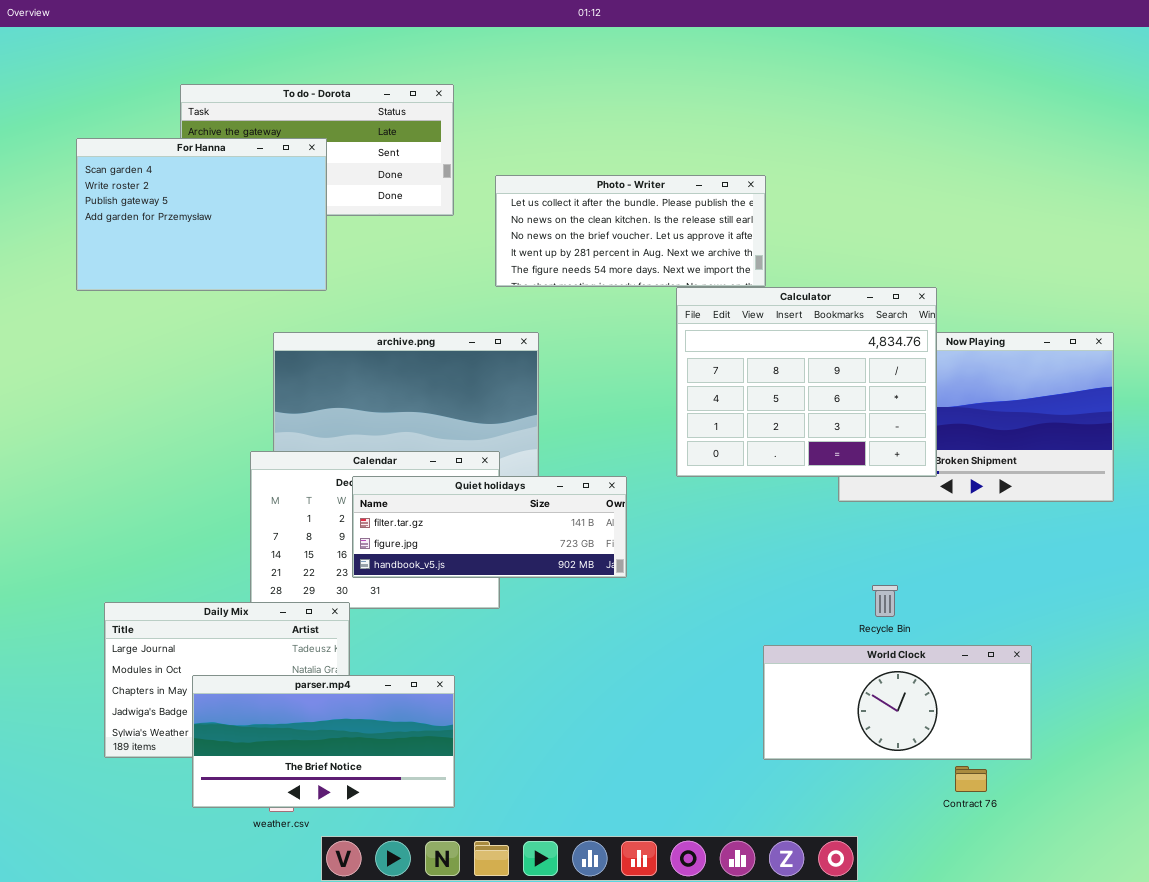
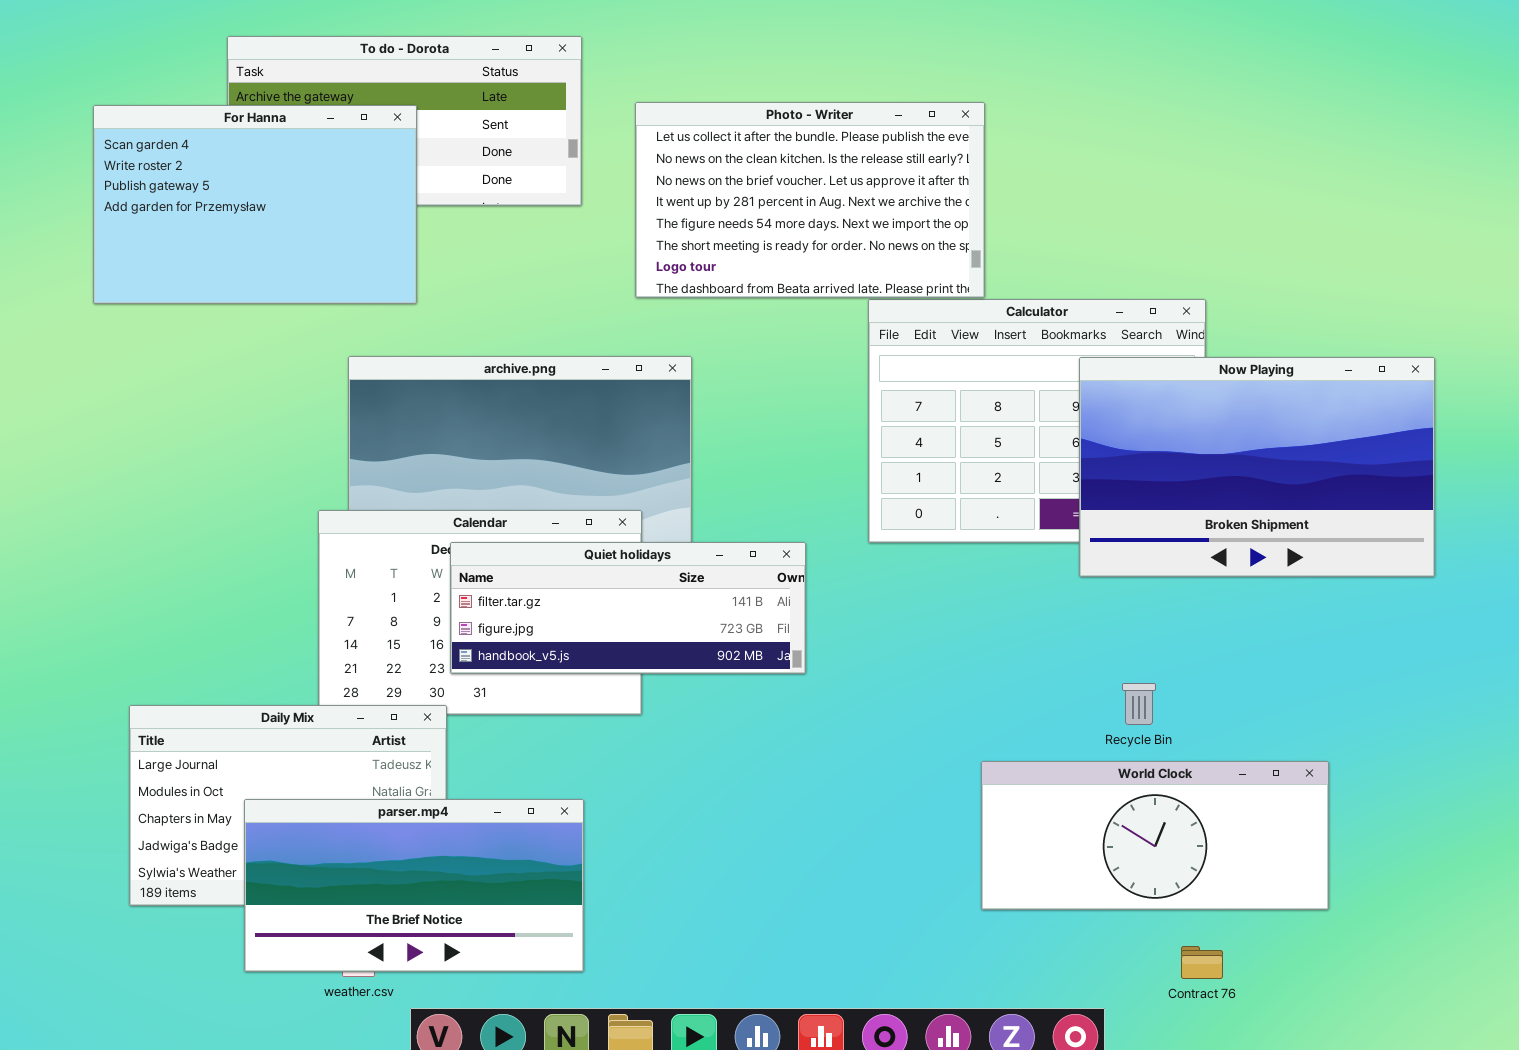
Photo - Writer: [495,175,766,287] -> [635,102,985,298], resized
Now Playing: [838,332,1114,502] -> [1079,357,1435,577], raised
Contract 76: [955,766,987,792] -> [1181,946,1223,979], moved

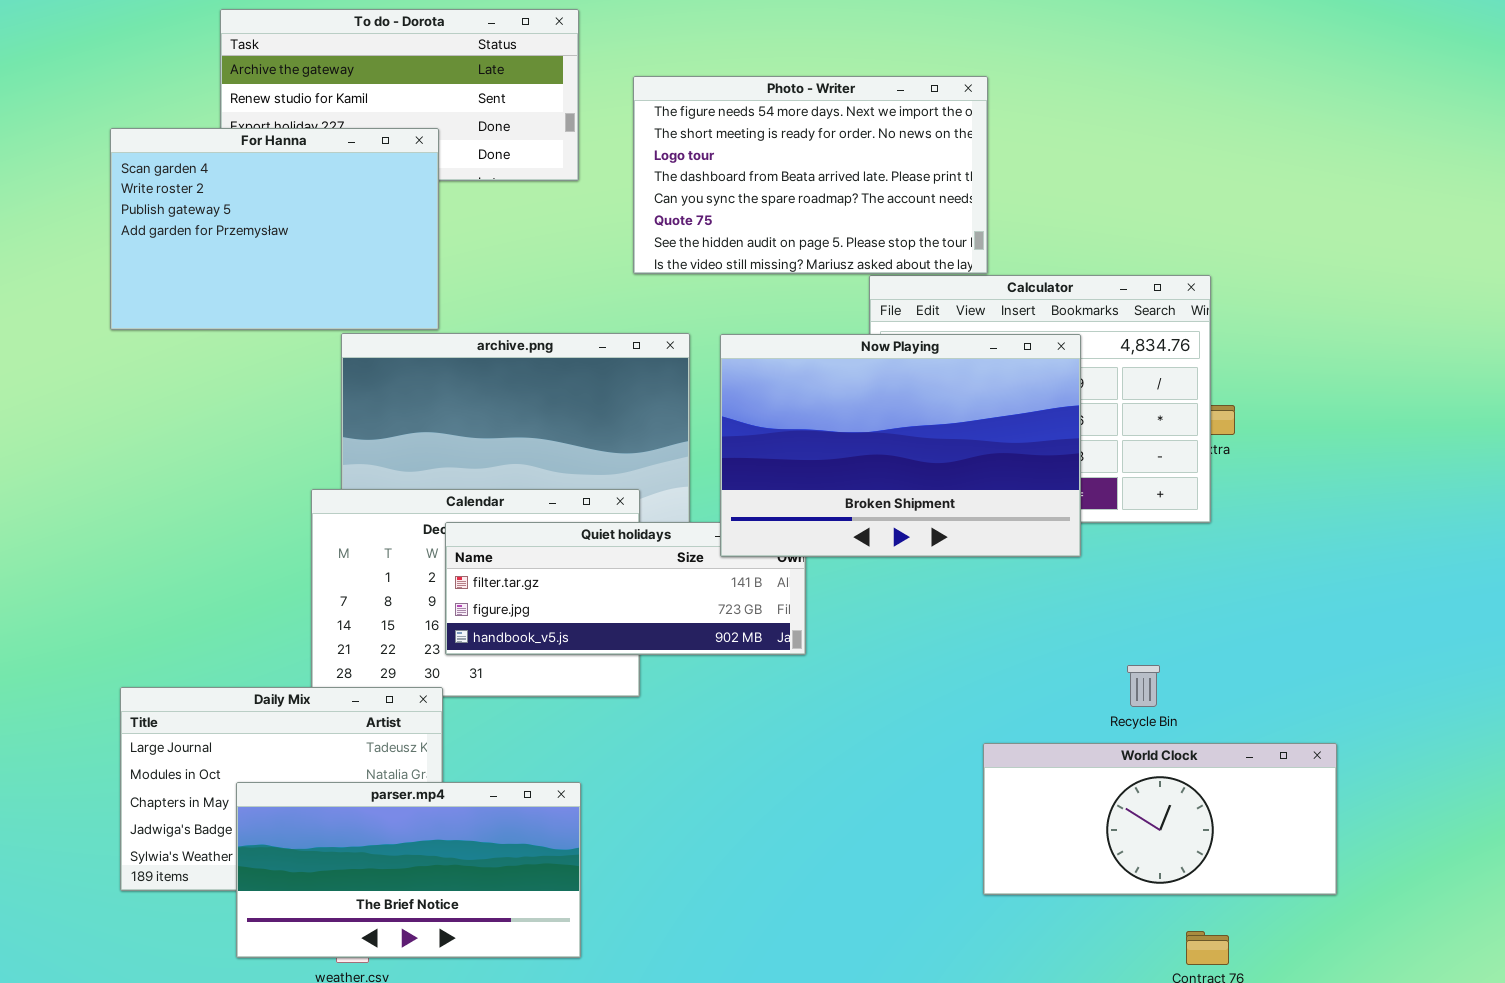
Photo - Writer: [635,102,985,298] -> [633,76,988,274], scrolled down 4 rows
For Hanna: [93,105,417,304] -> [110,128,439,330], moved
Now Playing: [1079,357,1435,577] -> [720,334,1081,557], moved

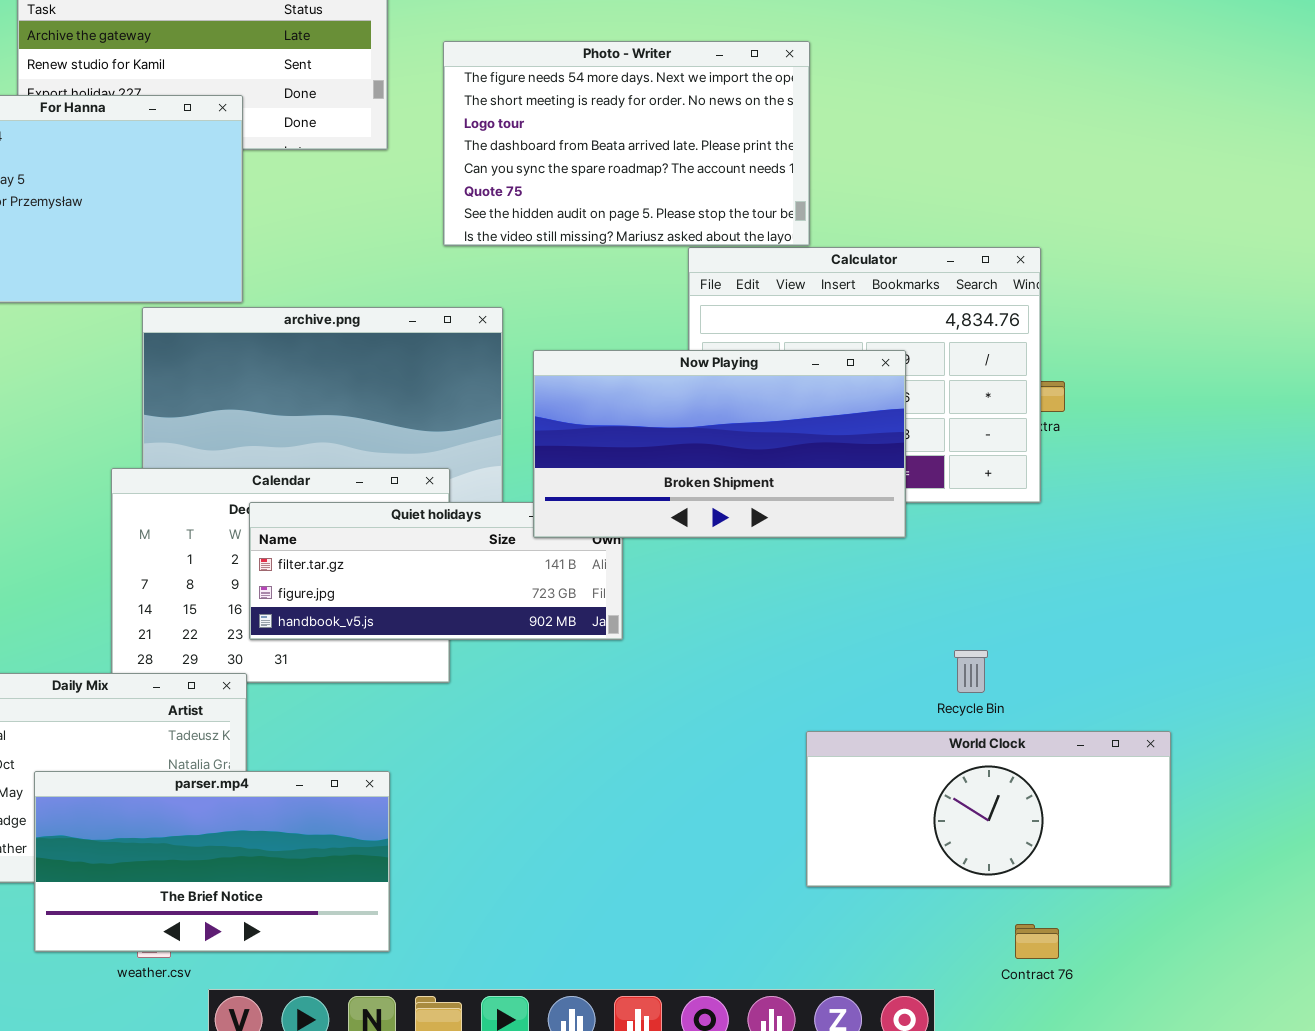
Now Playing: [720,334,1081,557] -> [533,350,906,538], resized

